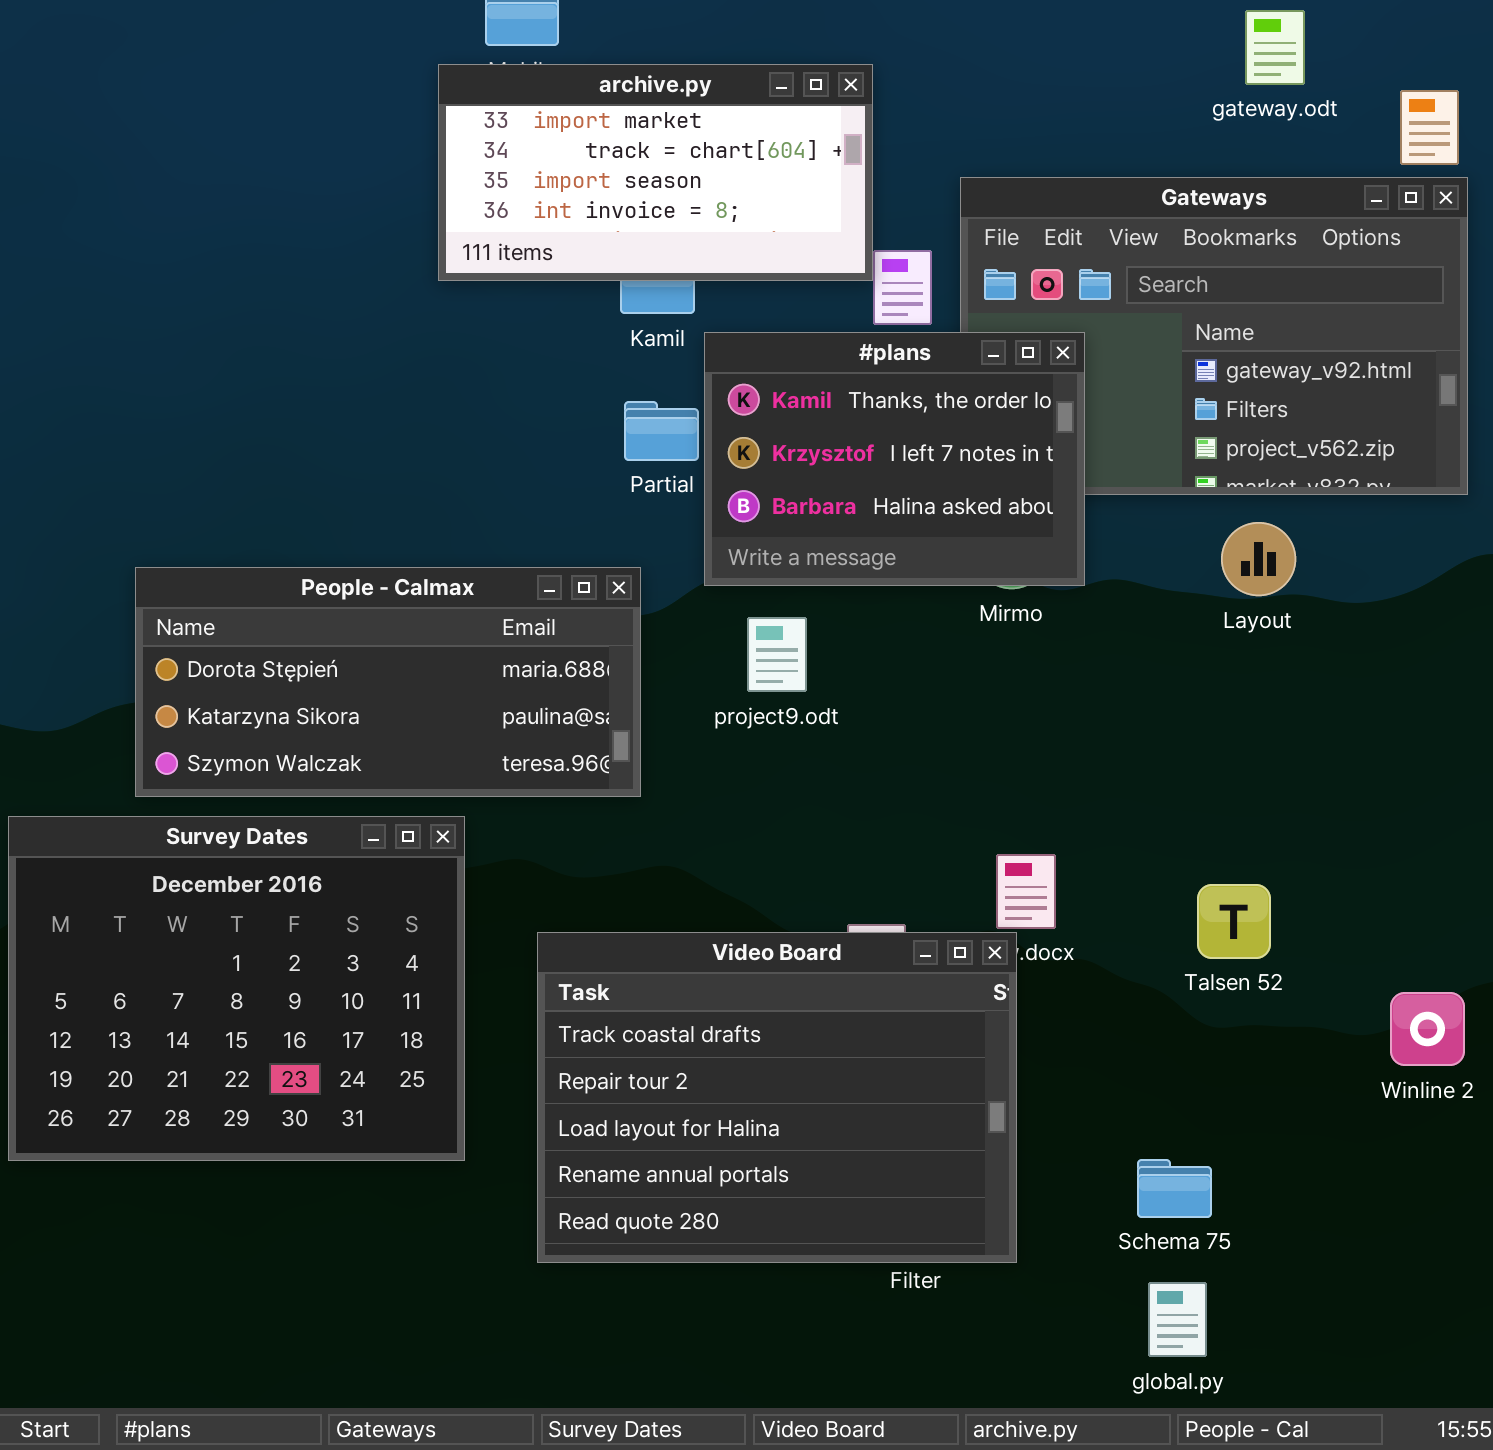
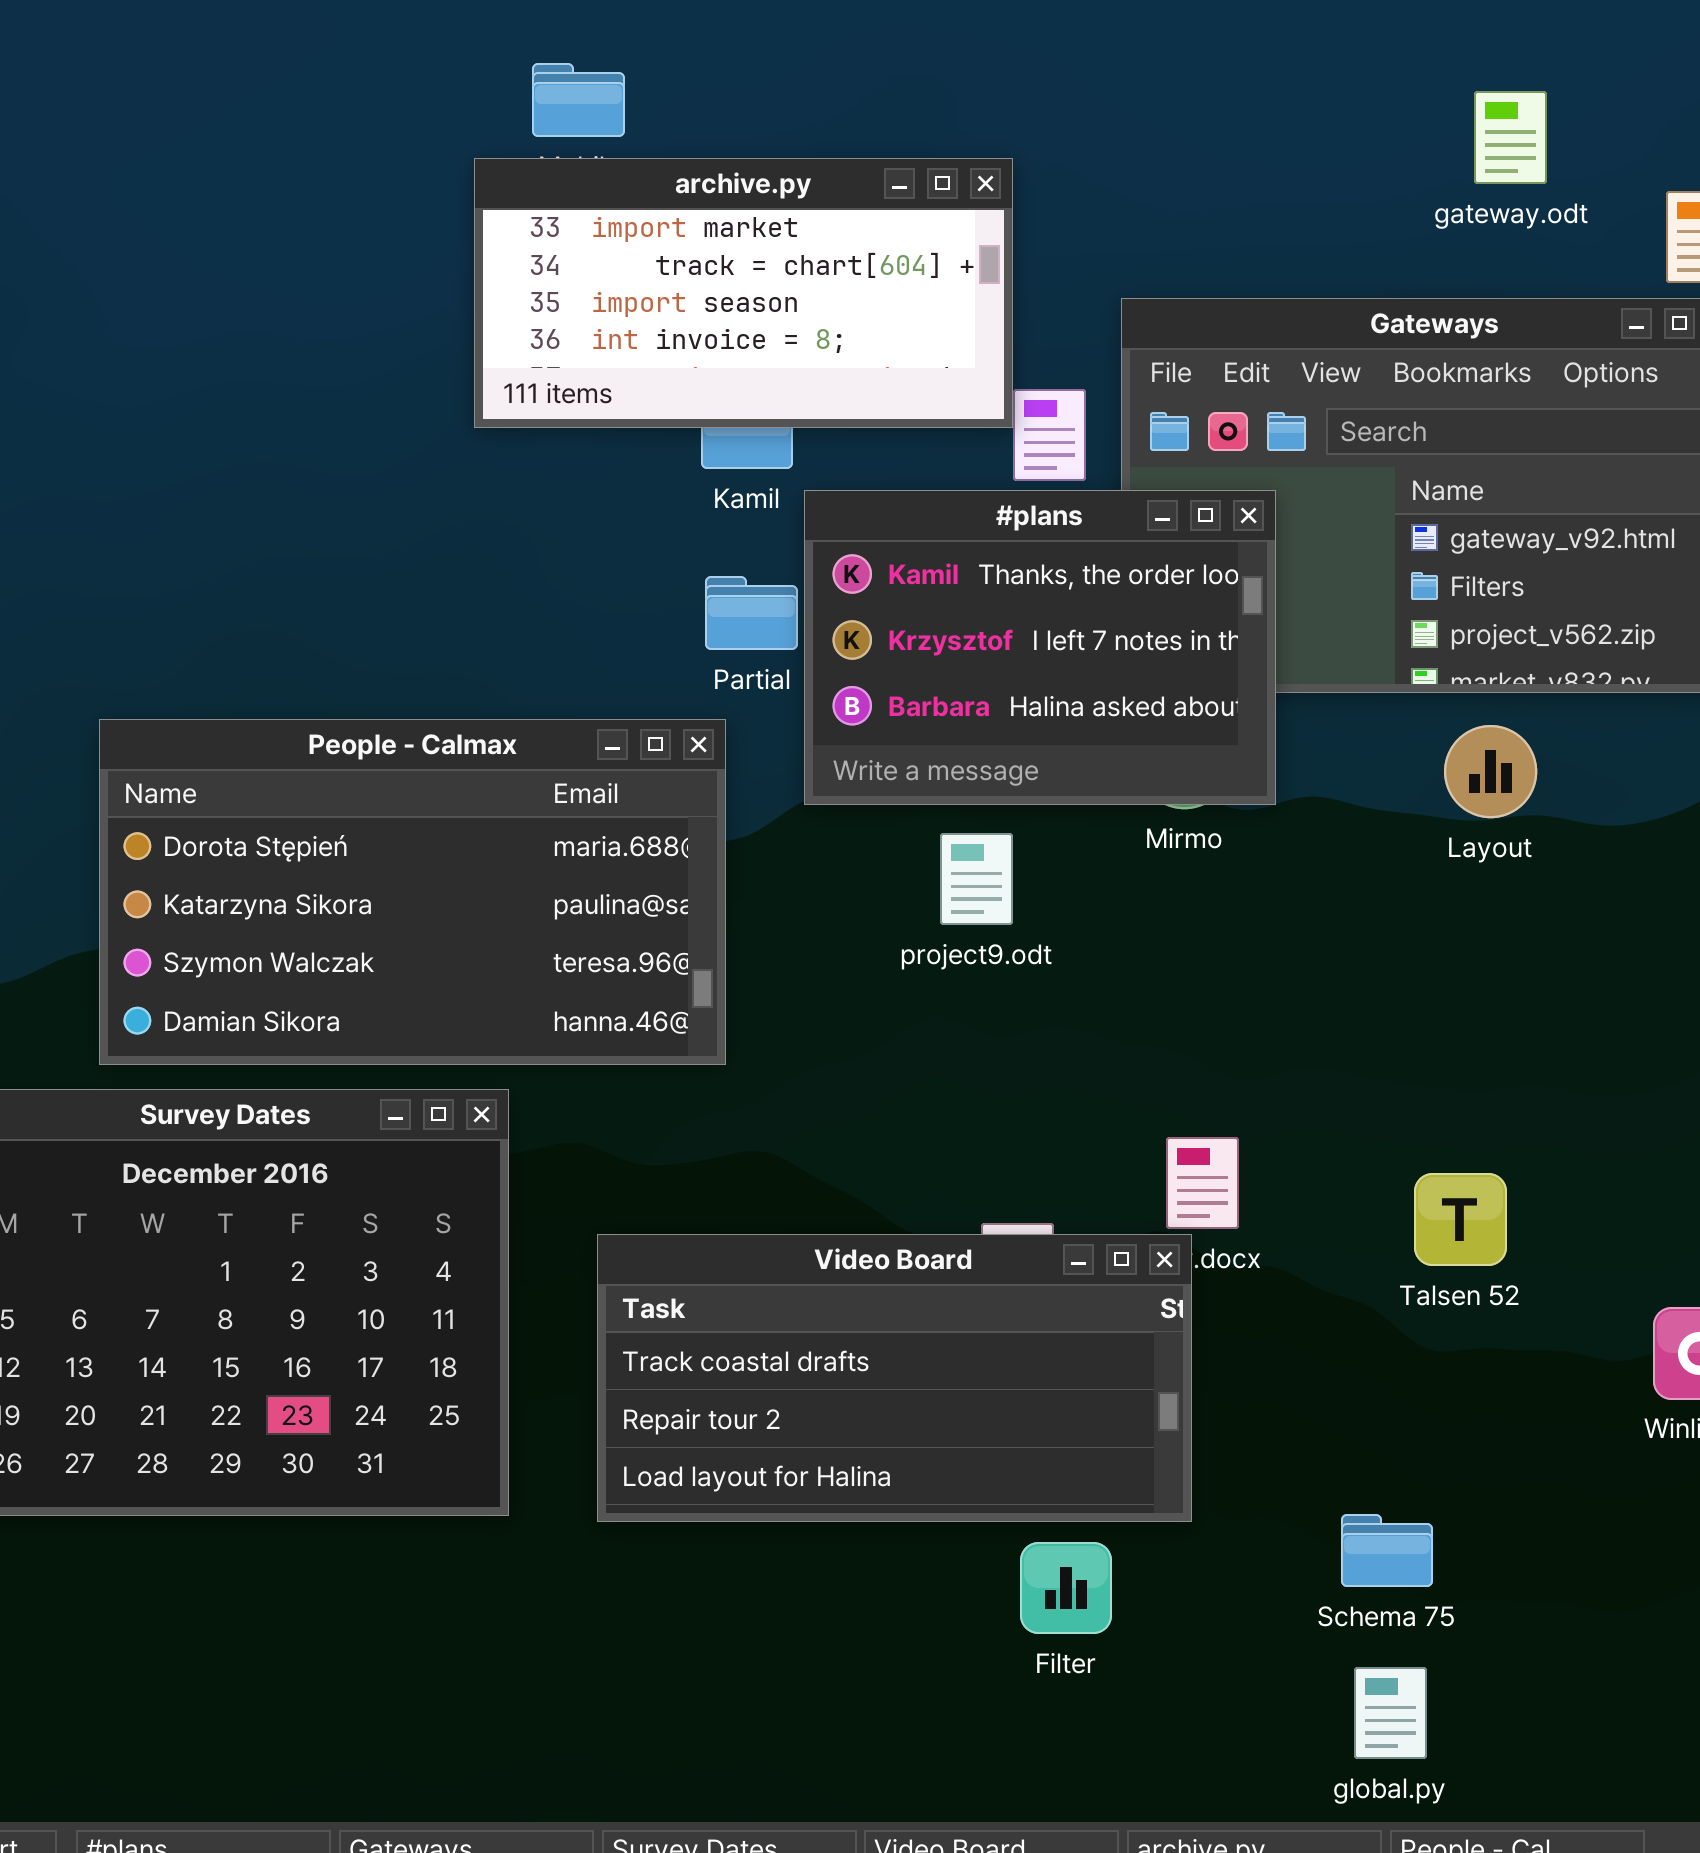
People - Calmax: [135,567,641,797] -> [99,719,726,1065], resized
project9.odt: [747,617,807,692] -> [940,833,1013,925], moved
Video Board: [537,932,1017,1263] -> [597,1234,1192,1522], resized

